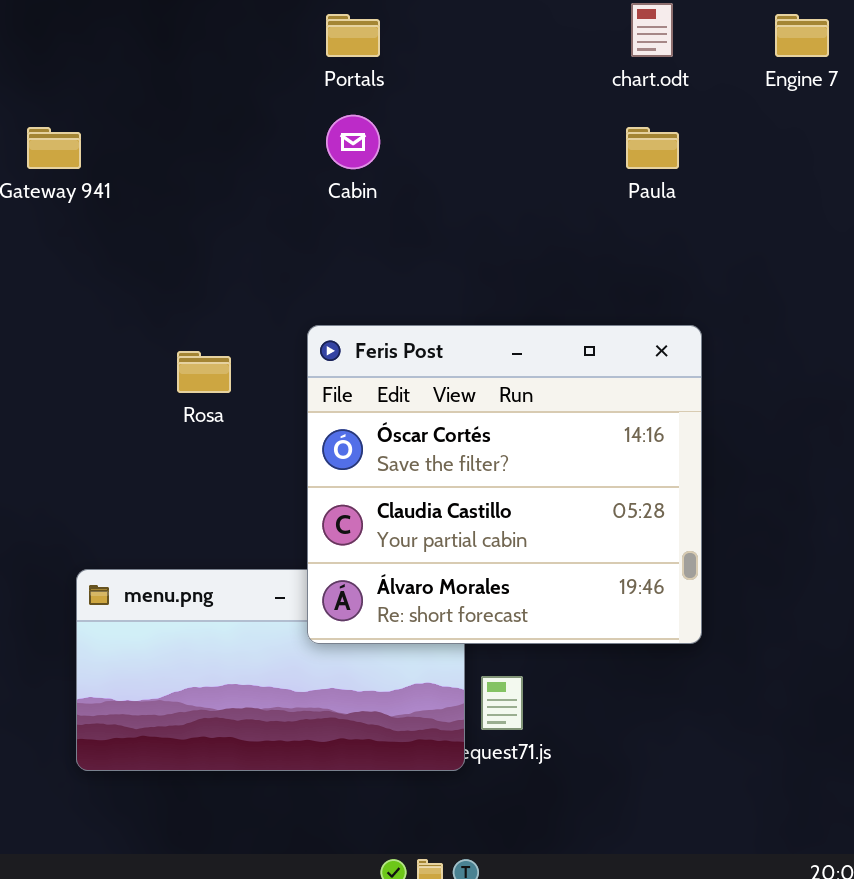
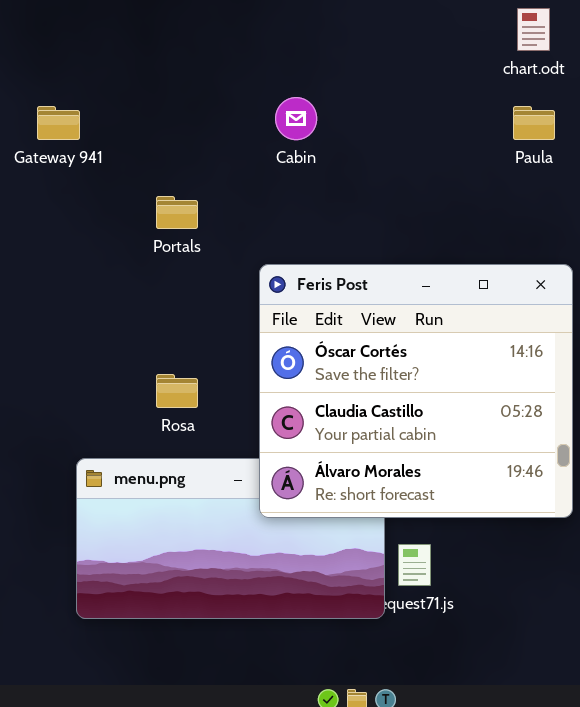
Portals: [326,14,380,57] -> [156,196,198,229], moved
Rosa: [177,351,231,393] -> [156,374,198,408], moved

